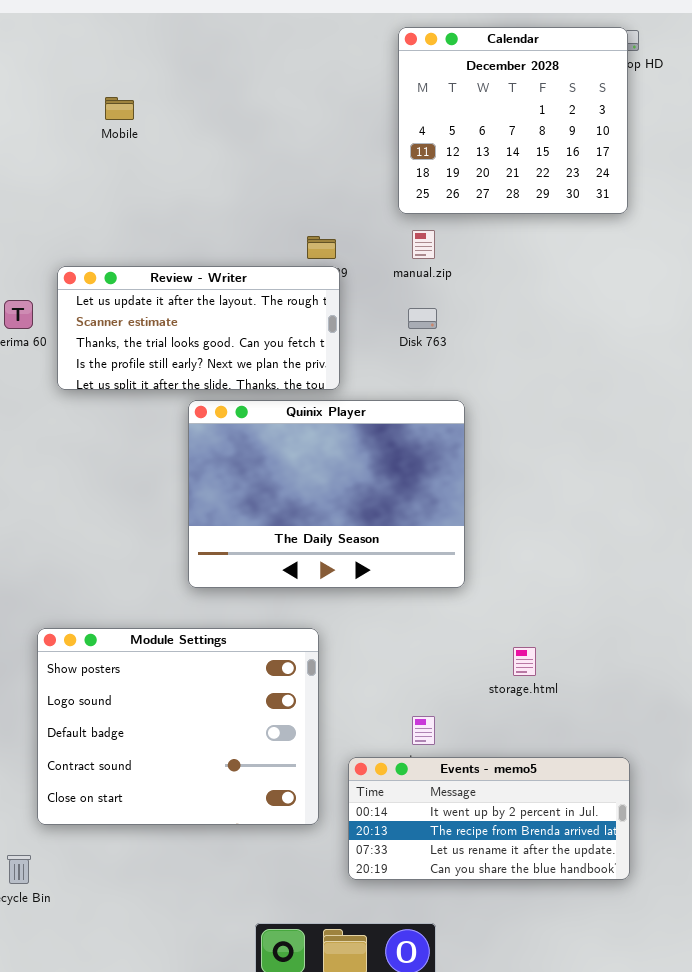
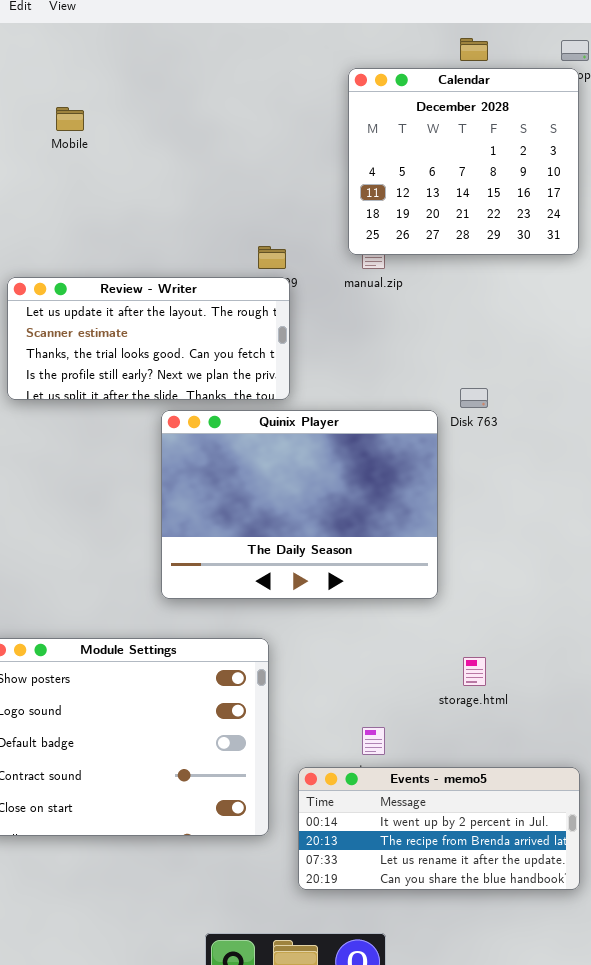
Calendar: [398,27,628,214] -> [348,68,579,255], moved
Disk 763: [408,308,437,329] -> [460,388,488,408], moved
Quinix Player: [188,400,465,588] -> [161,410,438,599], moved

